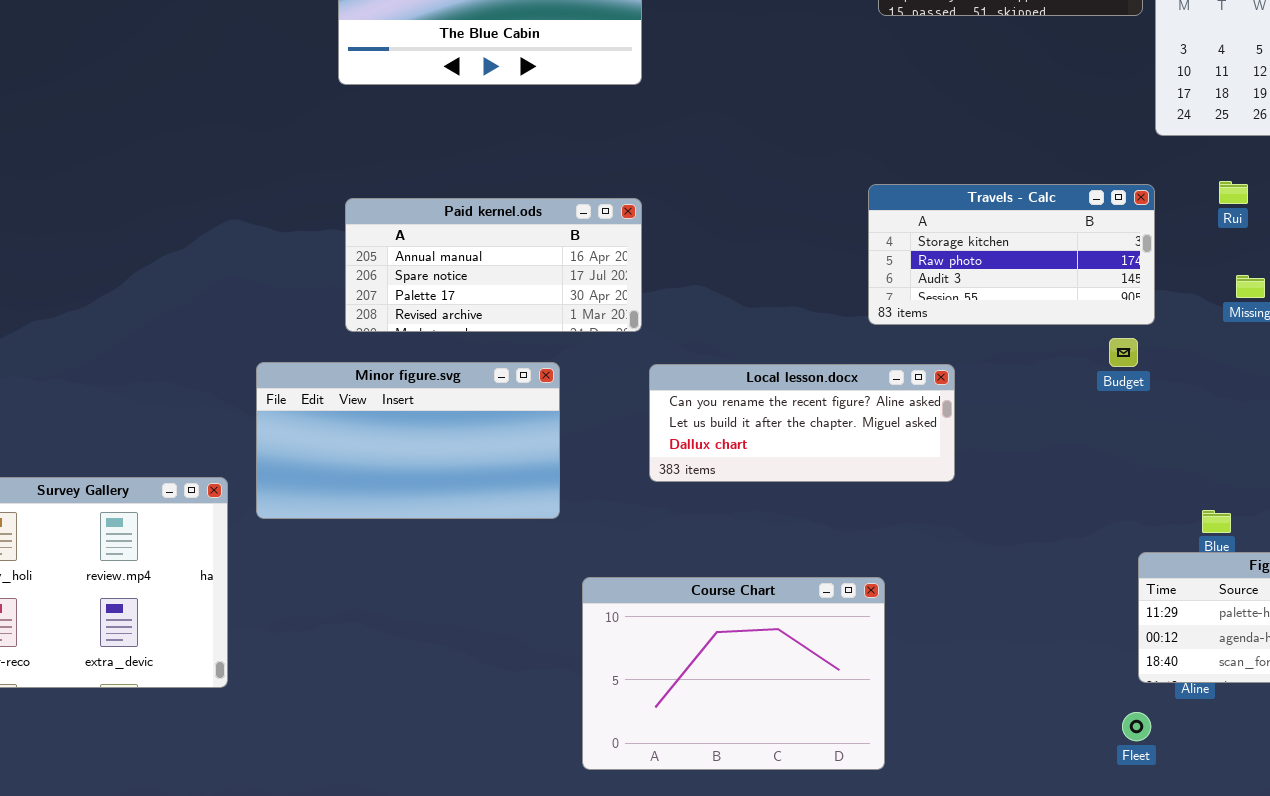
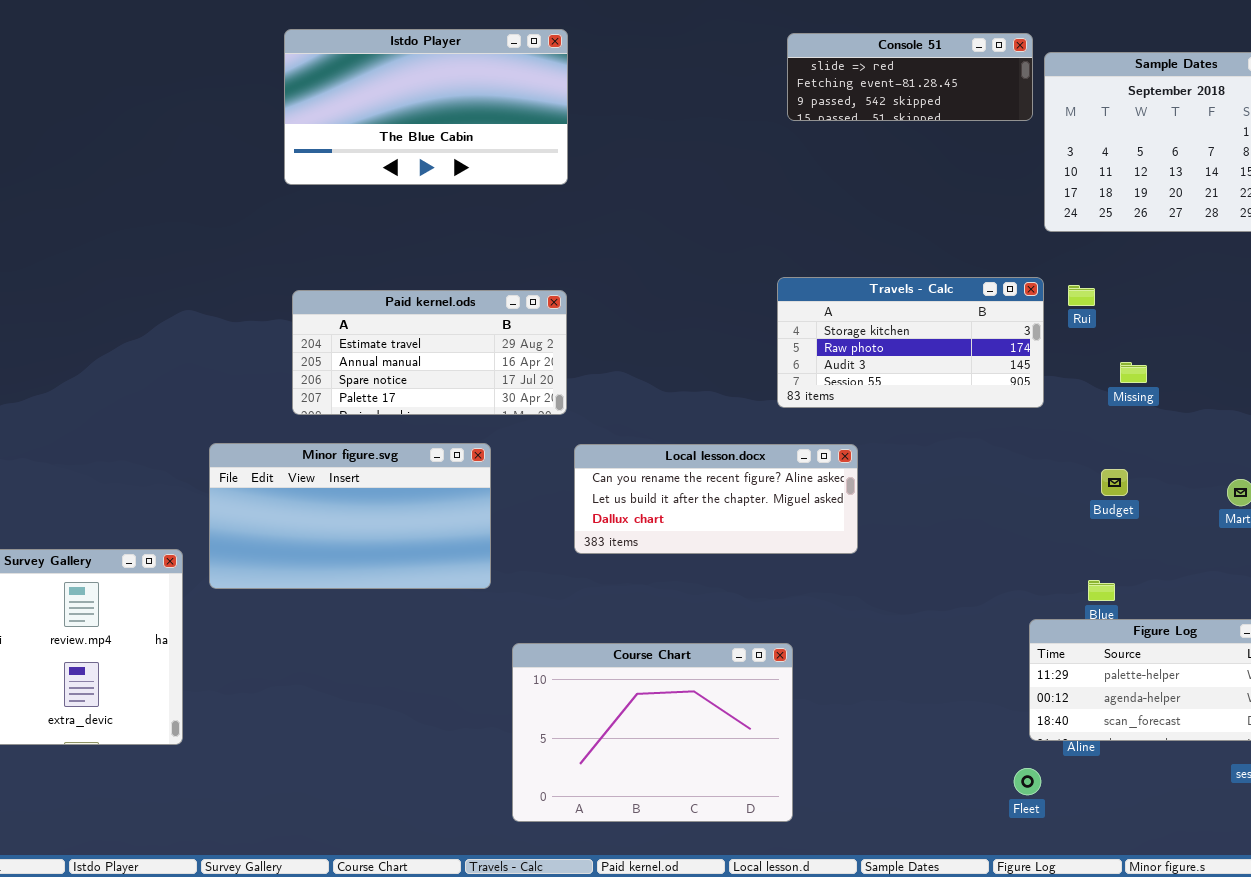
Rui: [1219,181,1248,204] -> [1068,285,1095,306], moved
Paid kernel.ods: [345,198,642,332] -> [292,290,567,415], scrolled up 1 row
Budget: [1109,338,1138,367] -> [1101,469,1128,496], moved

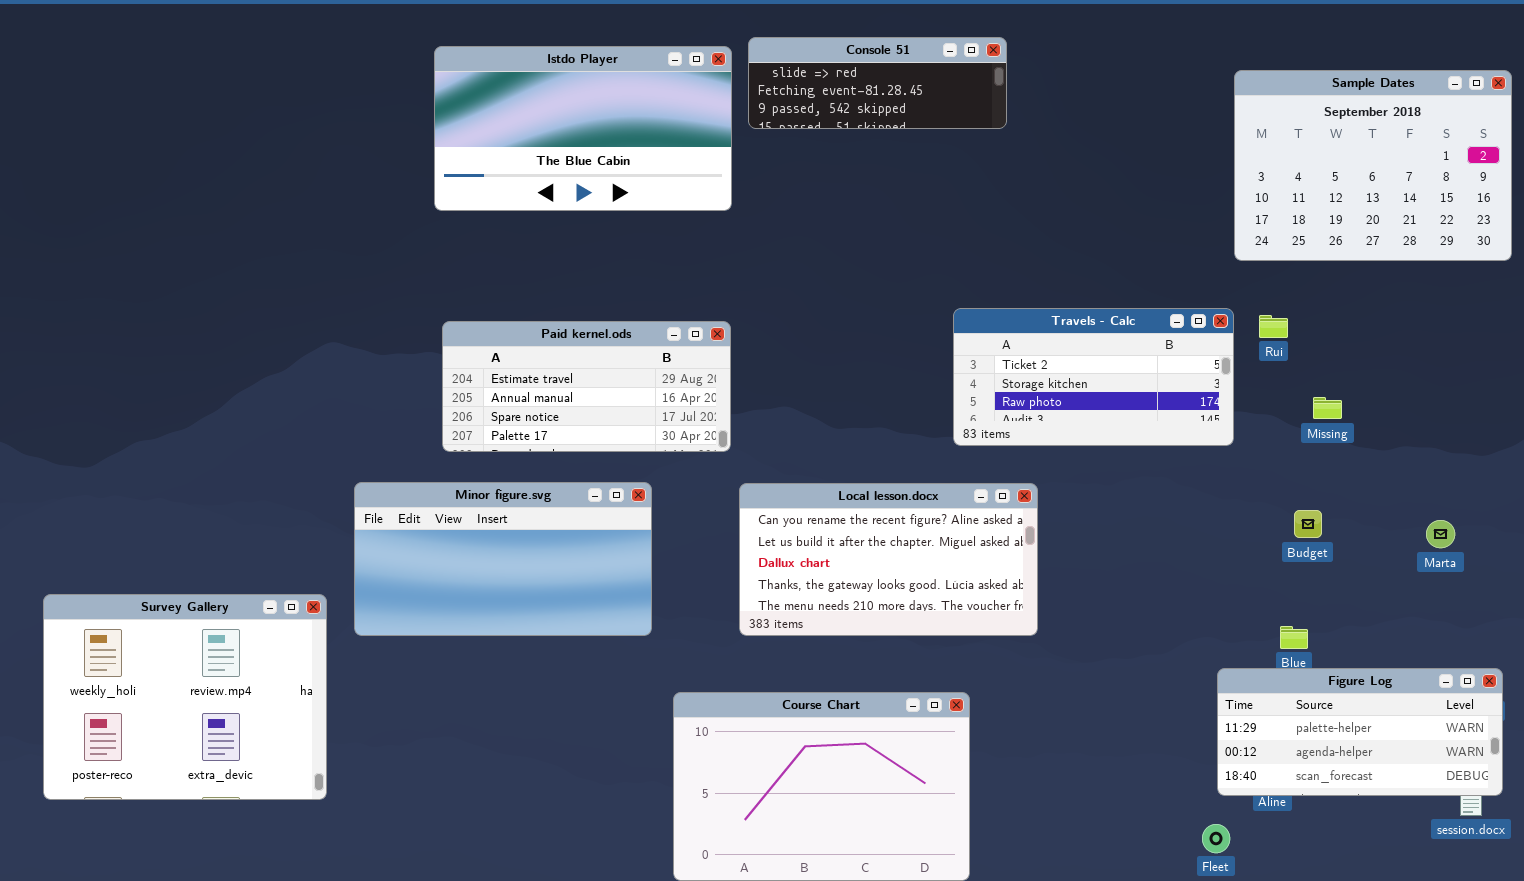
Console 51: [787,33,1033,121] -> [748,37,1007,129], moved
Travels - Calc: [777,277,1044,408] -> [953,308,1234,446], scrolled up 1 row
Local lesson.docx: [574,444,858,554] -> [739,483,1038,636], resized

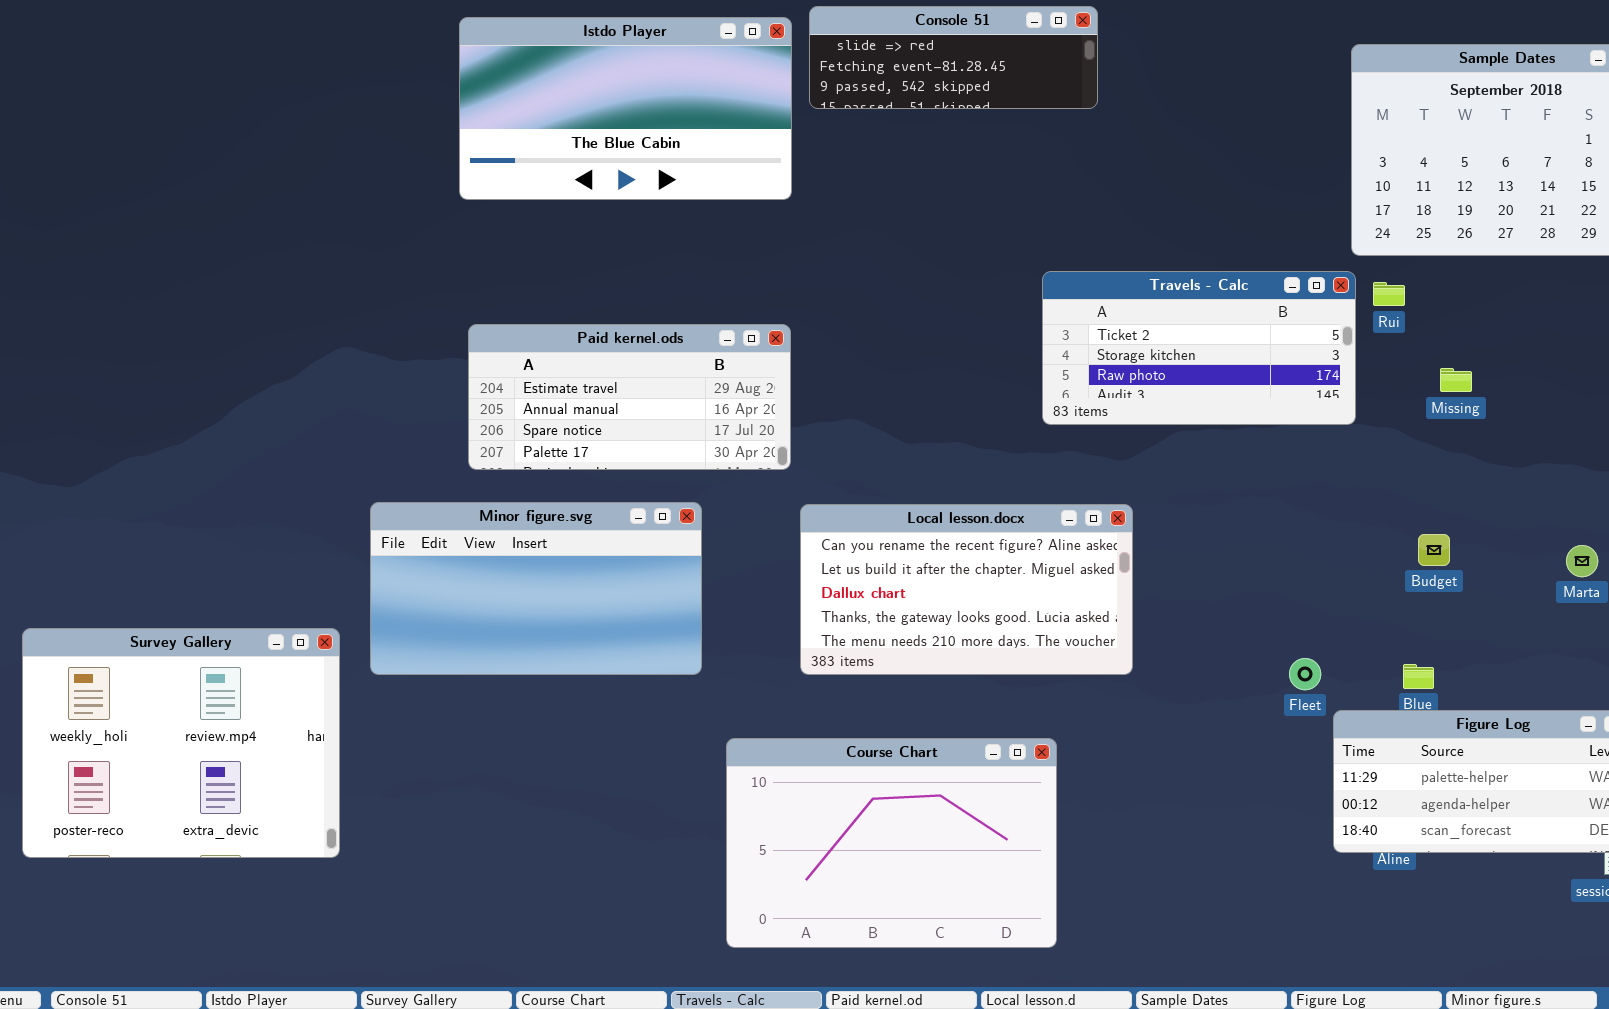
Travels - Calc: [953,308,1234,446] -> [1042,271,1356,425], moved
Rui: [1259,315,1288,338] -> [1373,282,1405,306], moved
Missing: [1313,397,1342,419] -> [1440,368,1472,392], moved
Fleet: [1202,824,1230,853] -> [1289,658,1321,690], moved

